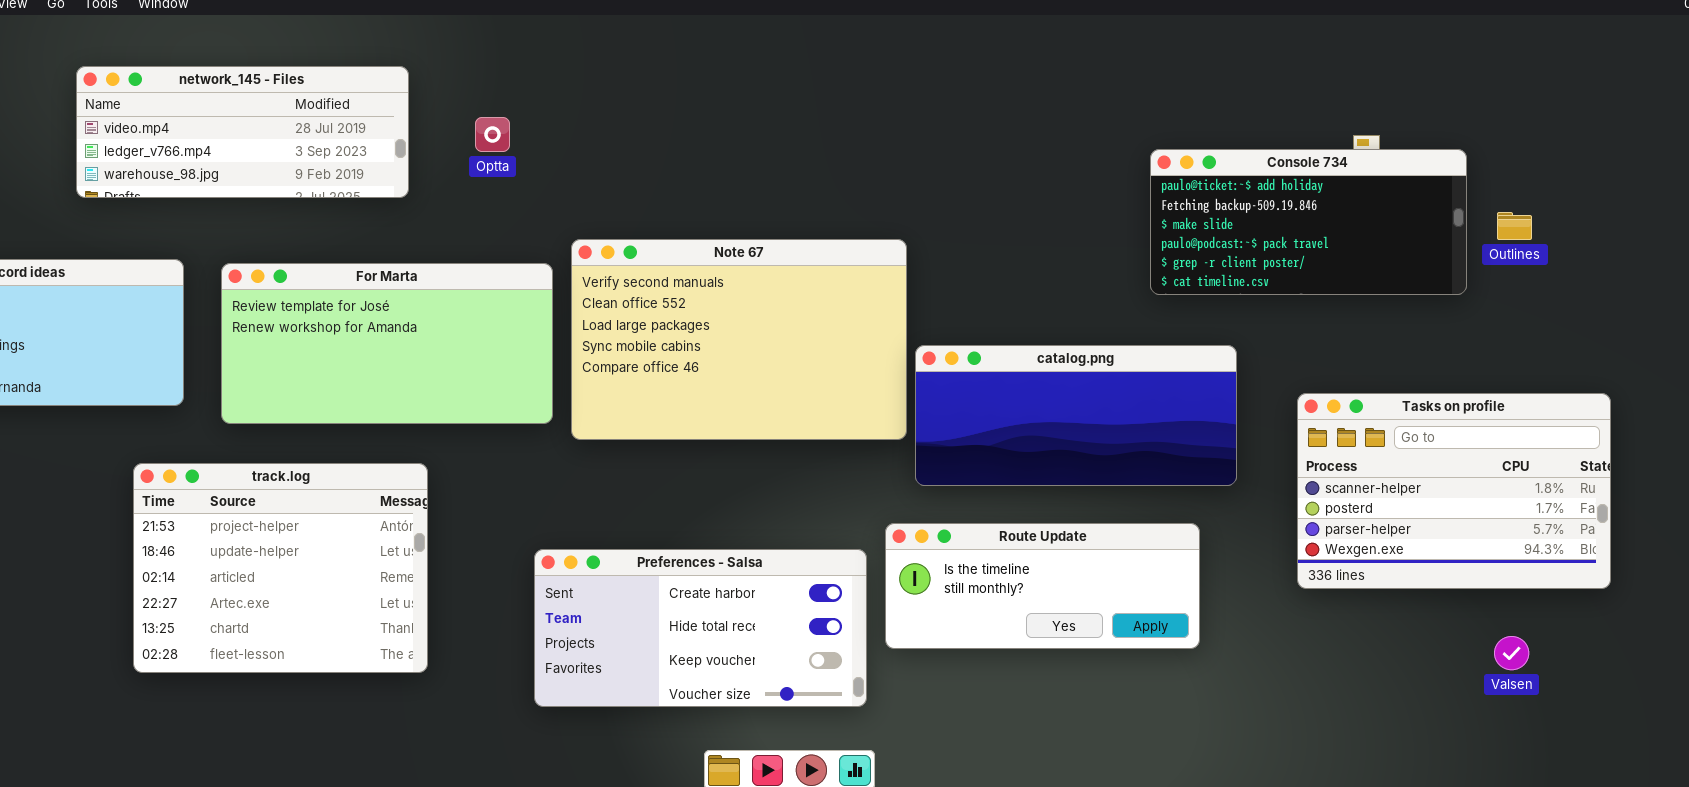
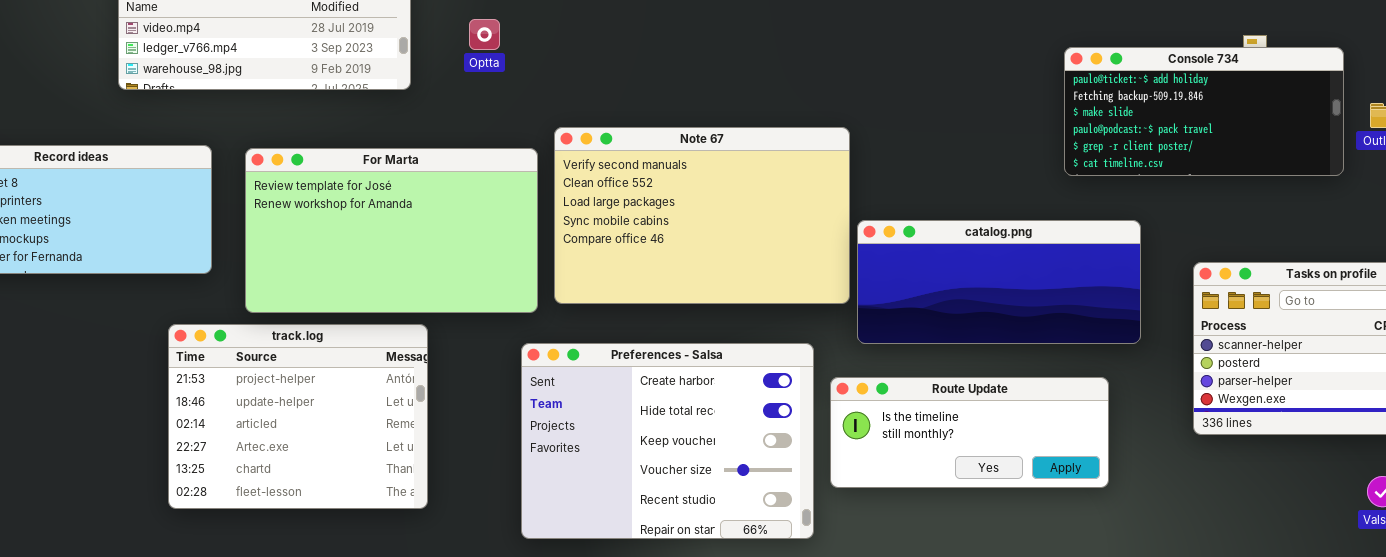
For Marta: [221,263,553,424] -> [245,148,538,313], resized
Preferences - Salsa: [534,549,867,707] -> [521,343,814,539], resized

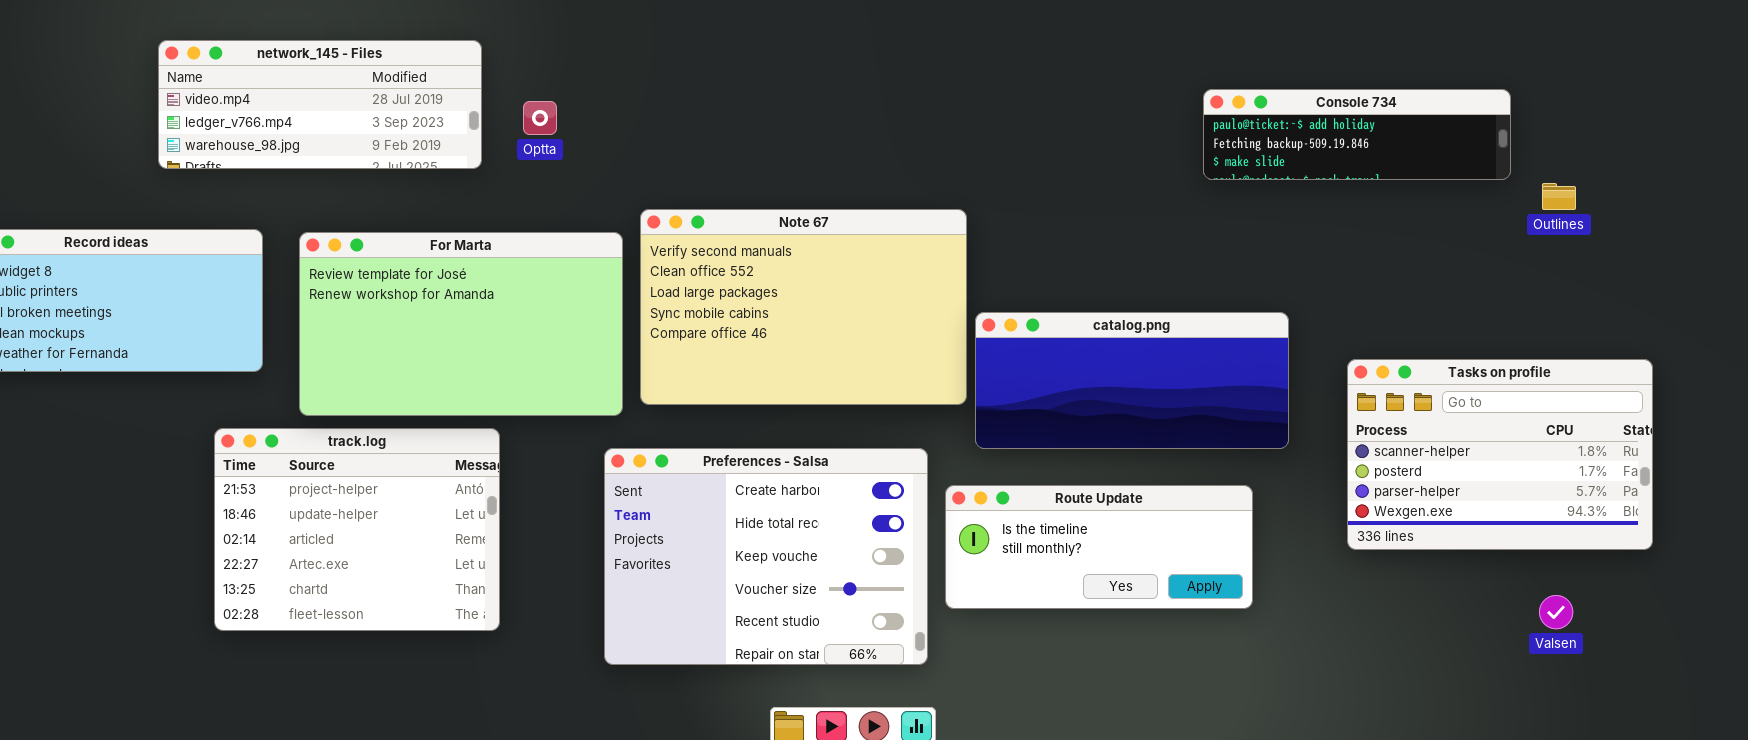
Optta: [469,19,500,50] -> [523,101,557,135], moved
Console 734: [1064,47,1344,176] -> [1203,89,1511,180], moved, resized

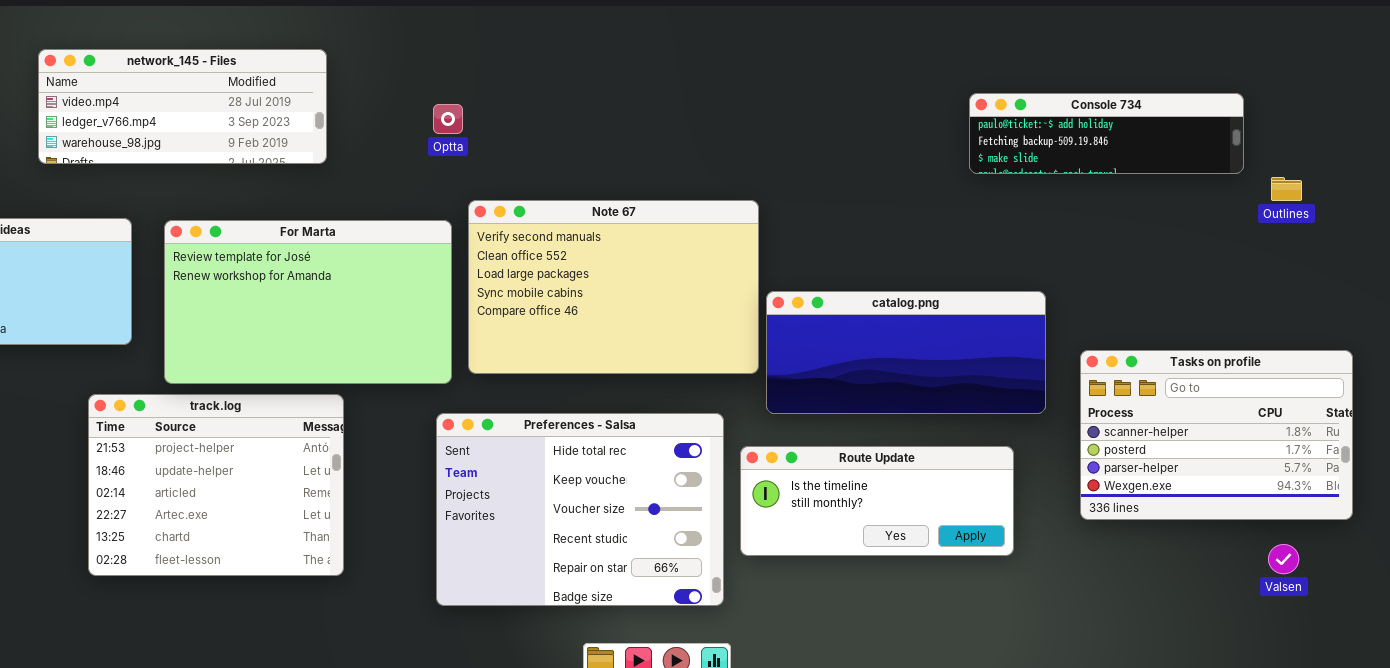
Optta: [523,101,557,135] -> [433,104,463,134], moved
Tasks on profile: [1347,359,1653,550] -> [1080,350,1353,520], moved
Preferences - Salsa: [604,448,928,665] -> [436,413,724,606], scrolled down 1 row

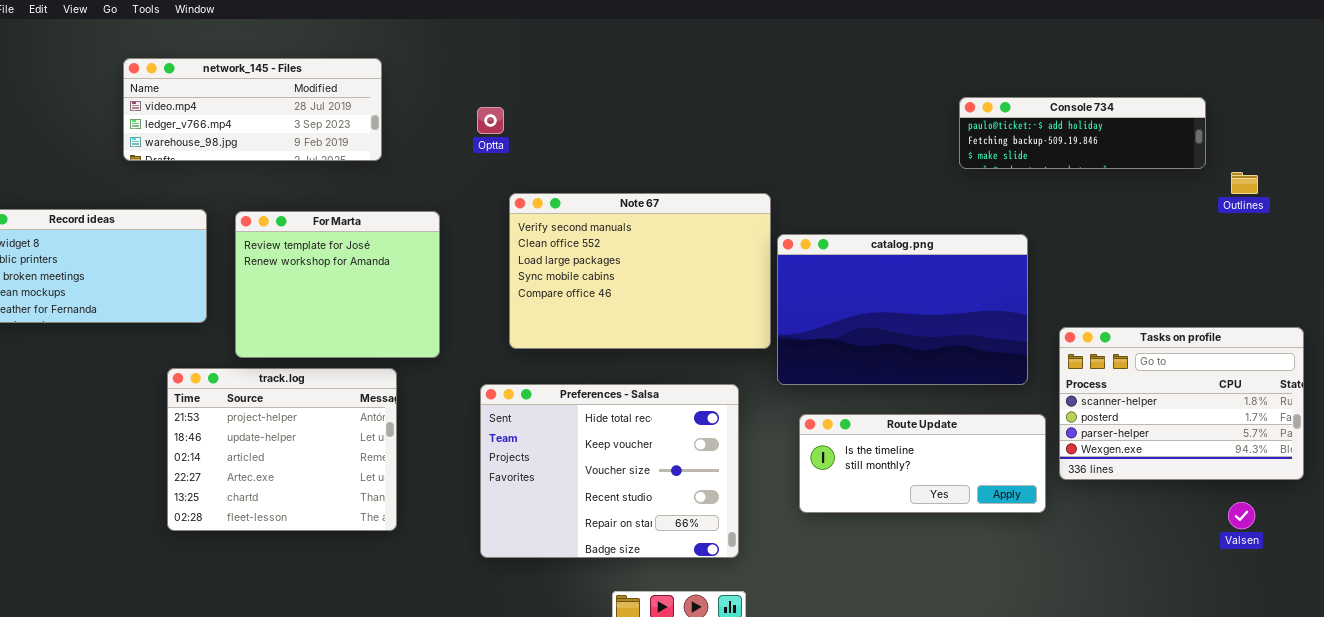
For Marta: [164,220,452,384] -> [235,211,440,358], resized
catalog.png: [766,291,1046,414] -> [777,234,1028,385], resized
Route Update: [740,446,1014,556] -> [799,414,1046,513], moved

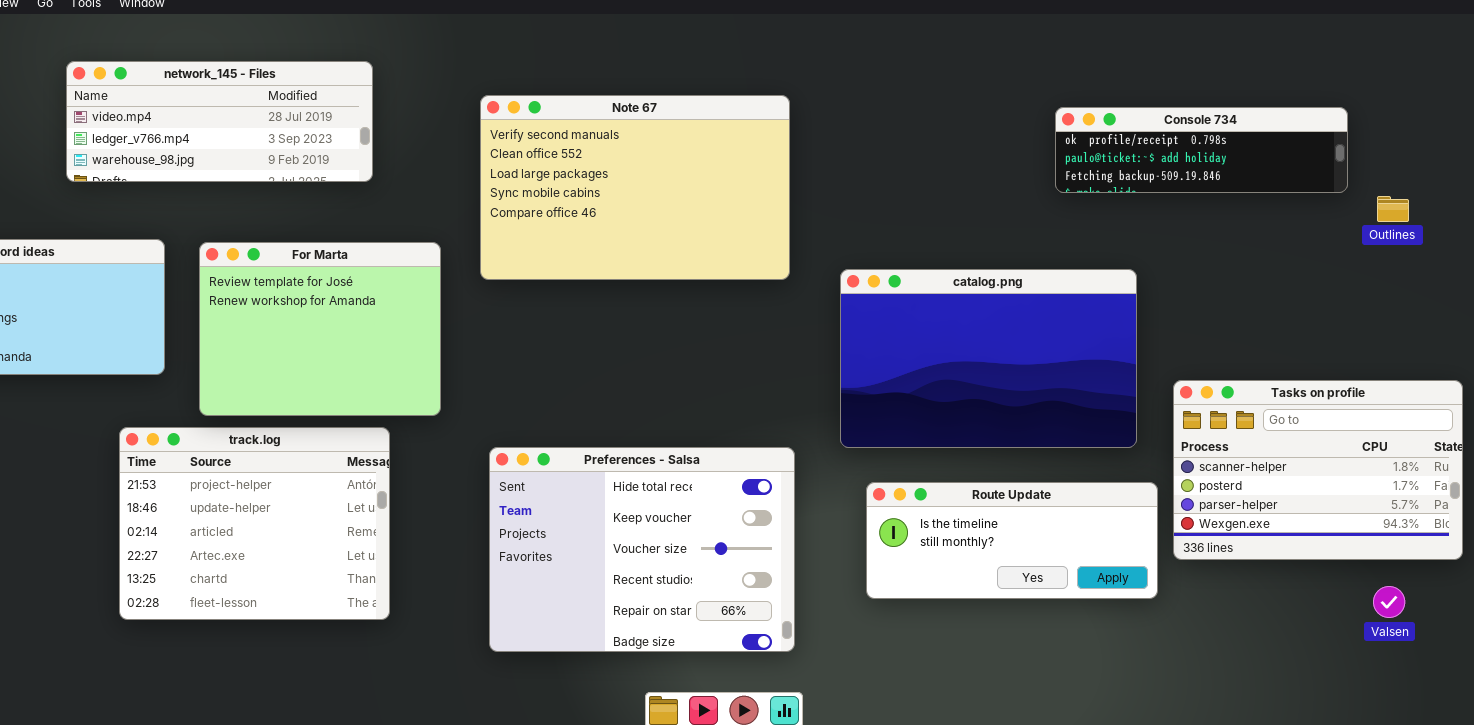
Console 734: [959,97,1206,169] -> [1055,107,1348,193], scrolled up 1 row
Note 67: [509,193,771,349] -> [480,95,790,280], moved

